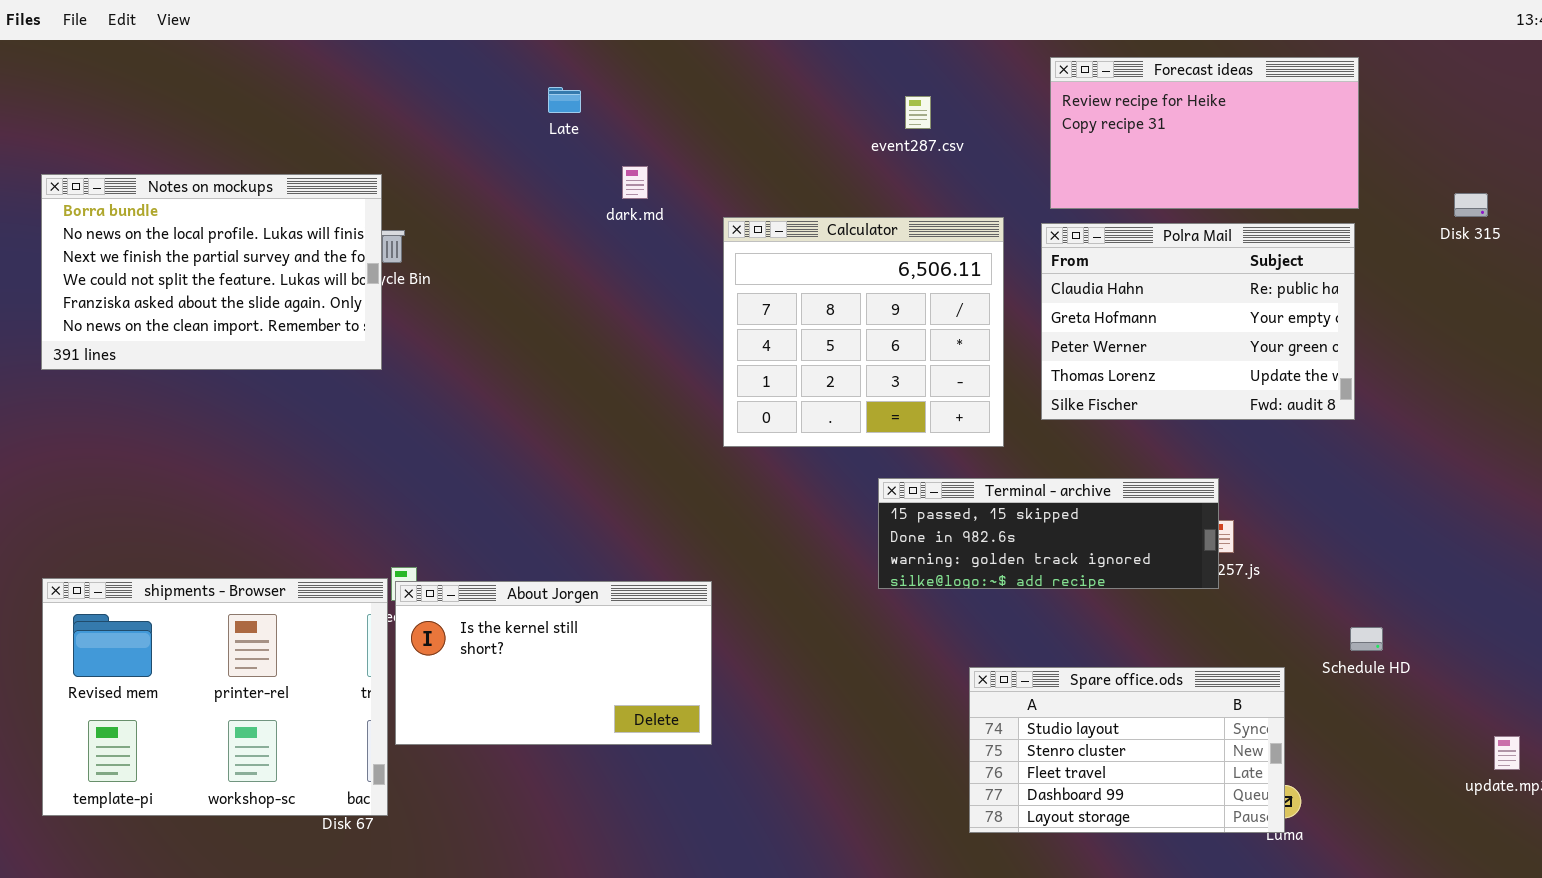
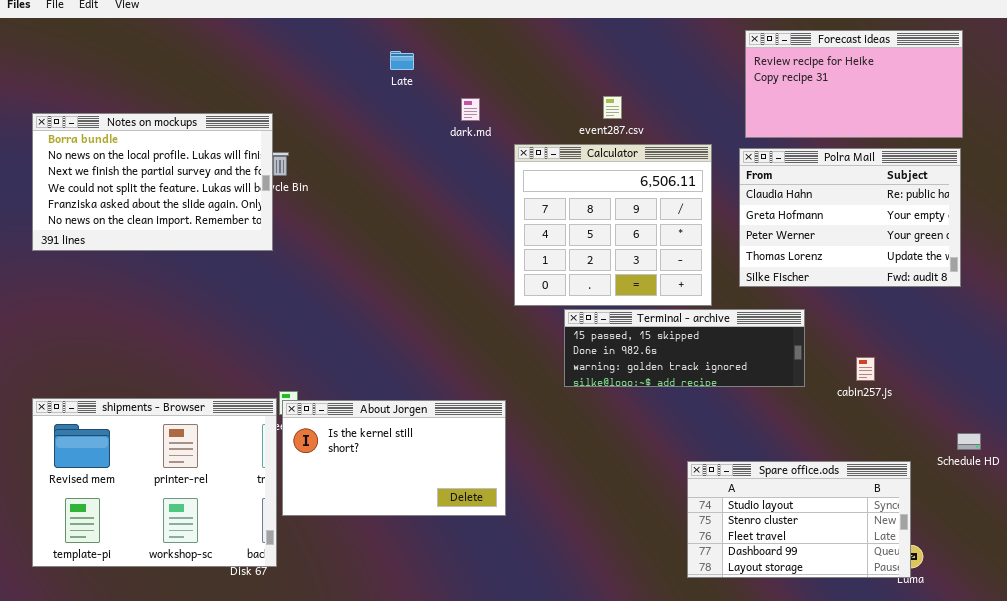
event287.csv: [905,96,931,129] -> [603,96,622,119], moved
dark.md: [622,166,648,199] -> [461,98,480,121], moved
Terminal - archive: [878,478,1219,589] -> [564,309,805,387], moved

